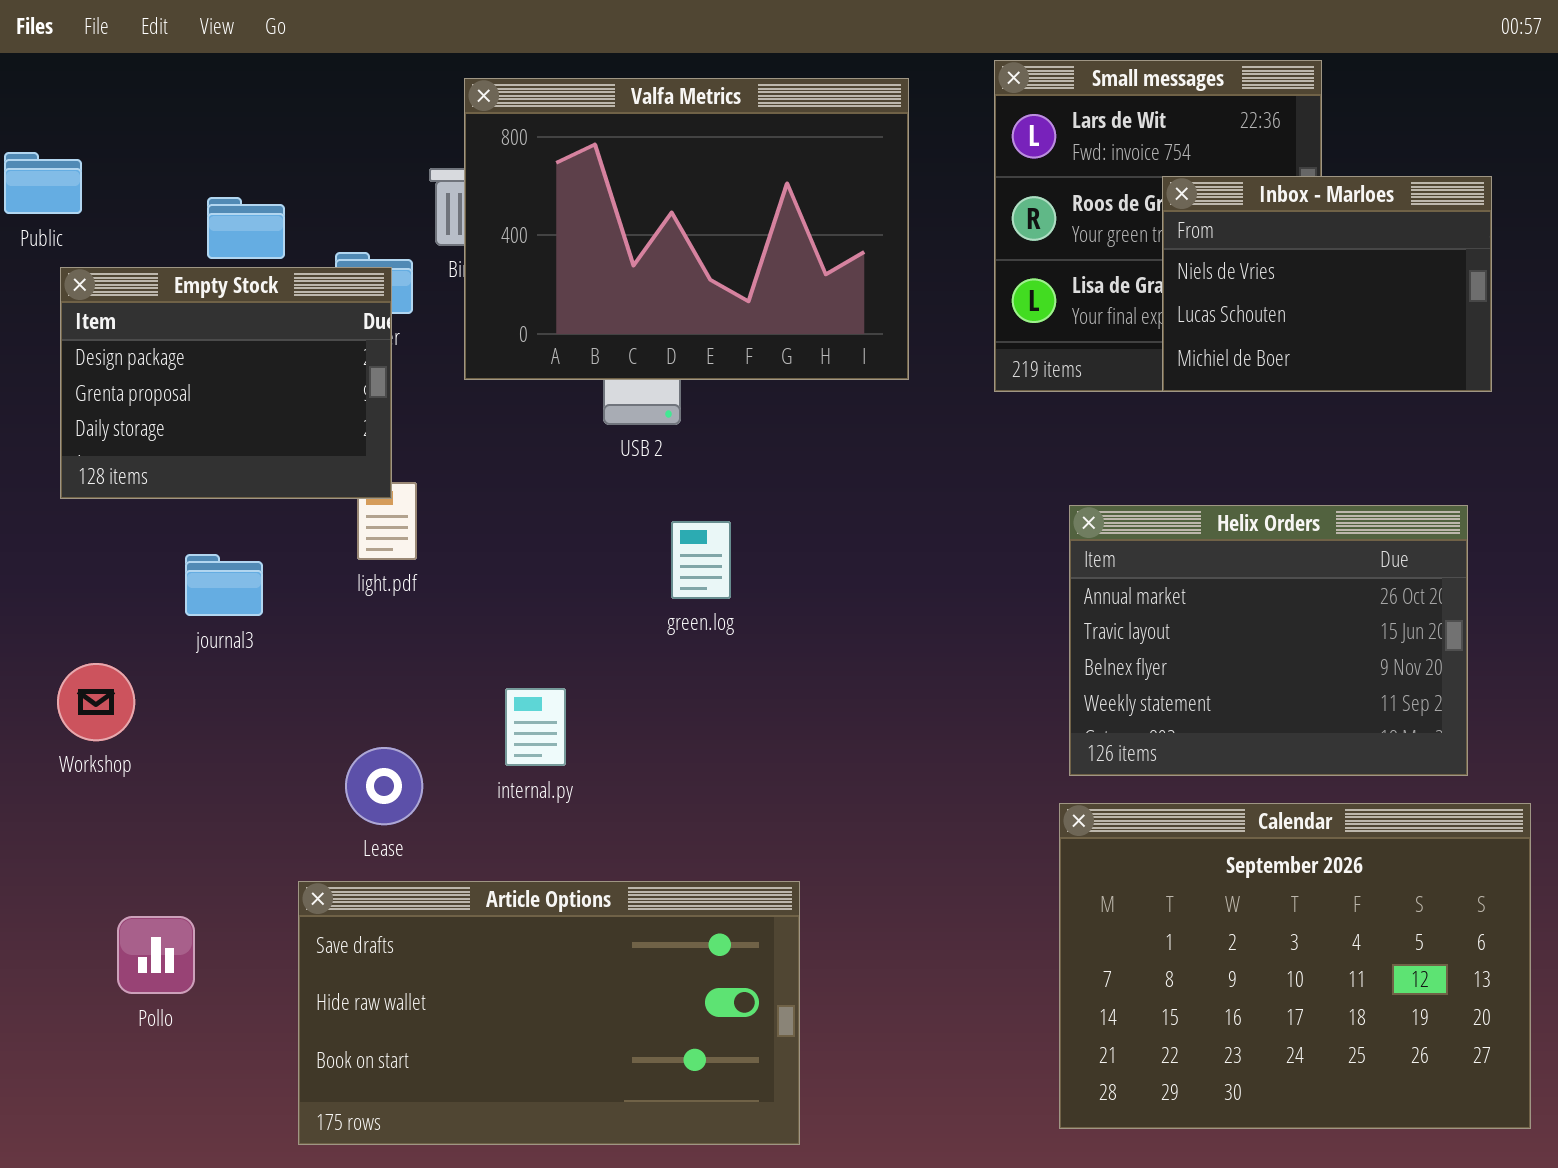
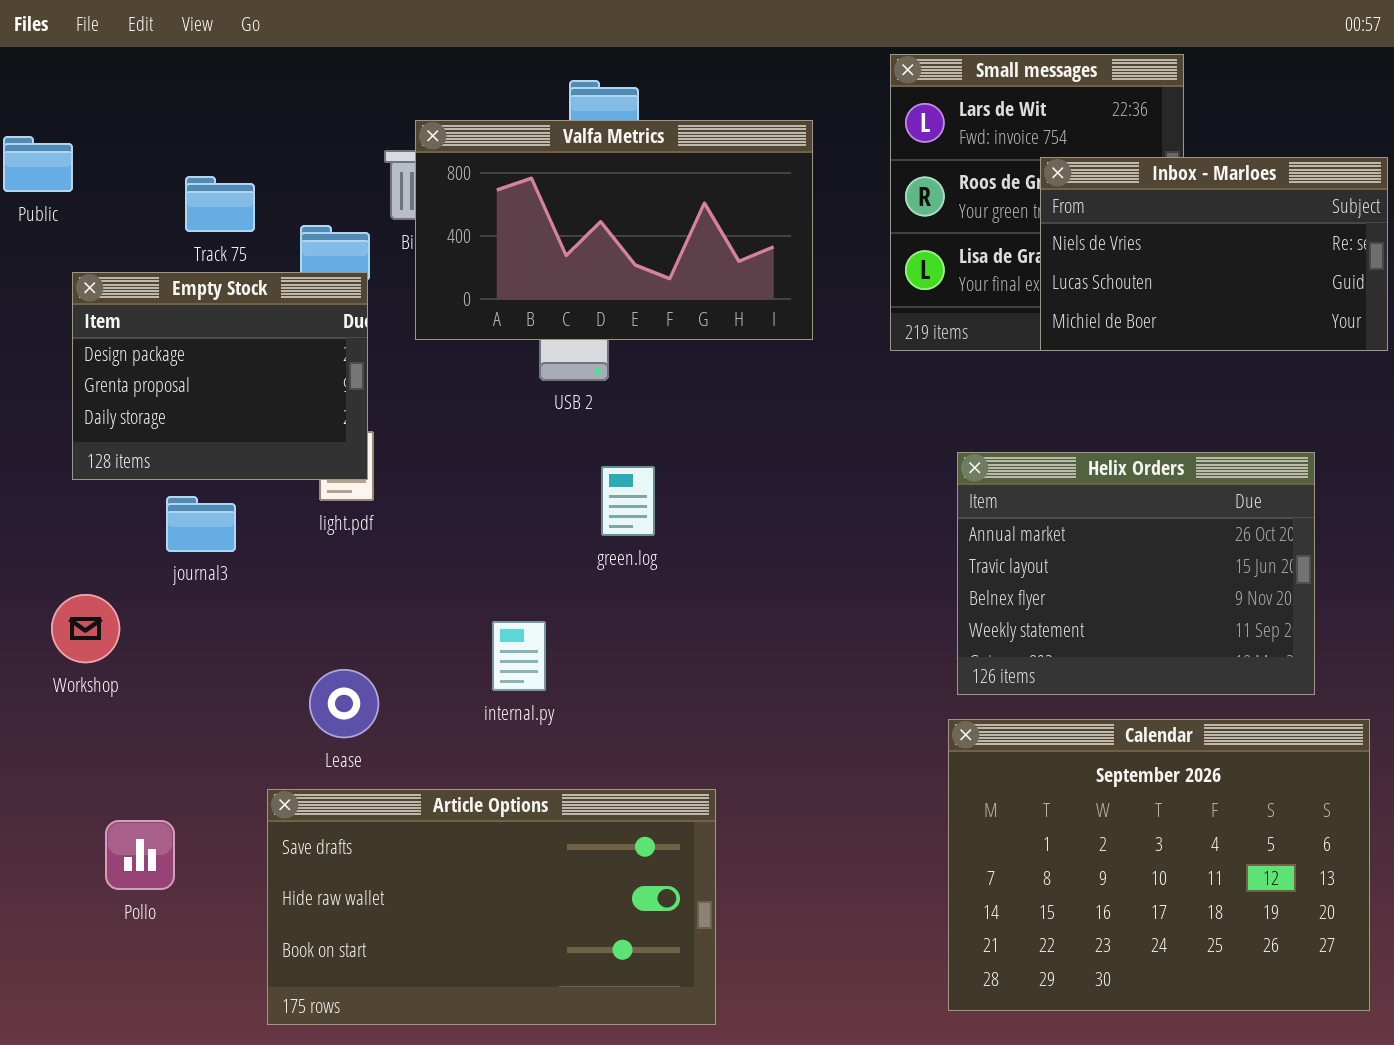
Valfa Metrics: [464,78,909,380] -> [415,120,813,340], resized
Inbox - Marloes: [1162,176,1492,392] -> [1040,157,1388,351], resized
Empty Stock: [60,267,392,499] -> [72,272,368,480], moved
internal.py: [505,688,566,766] -> [492,621,546,691], moved

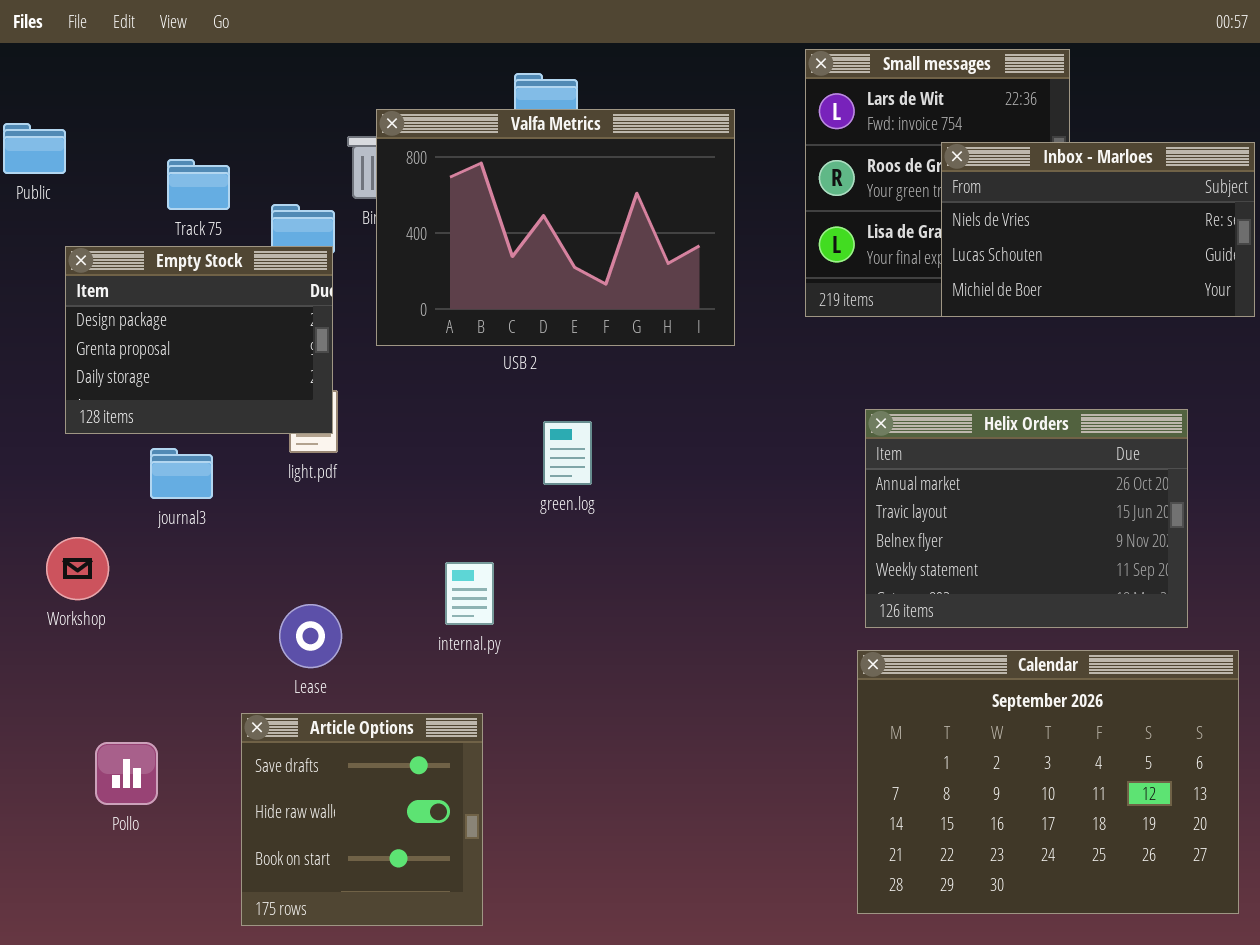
Valfa Metrics: [415,120,813,340] -> [376,109,735,346], resized
Article Options: [267,789,716,1025] -> [241,713,483,926], resized

